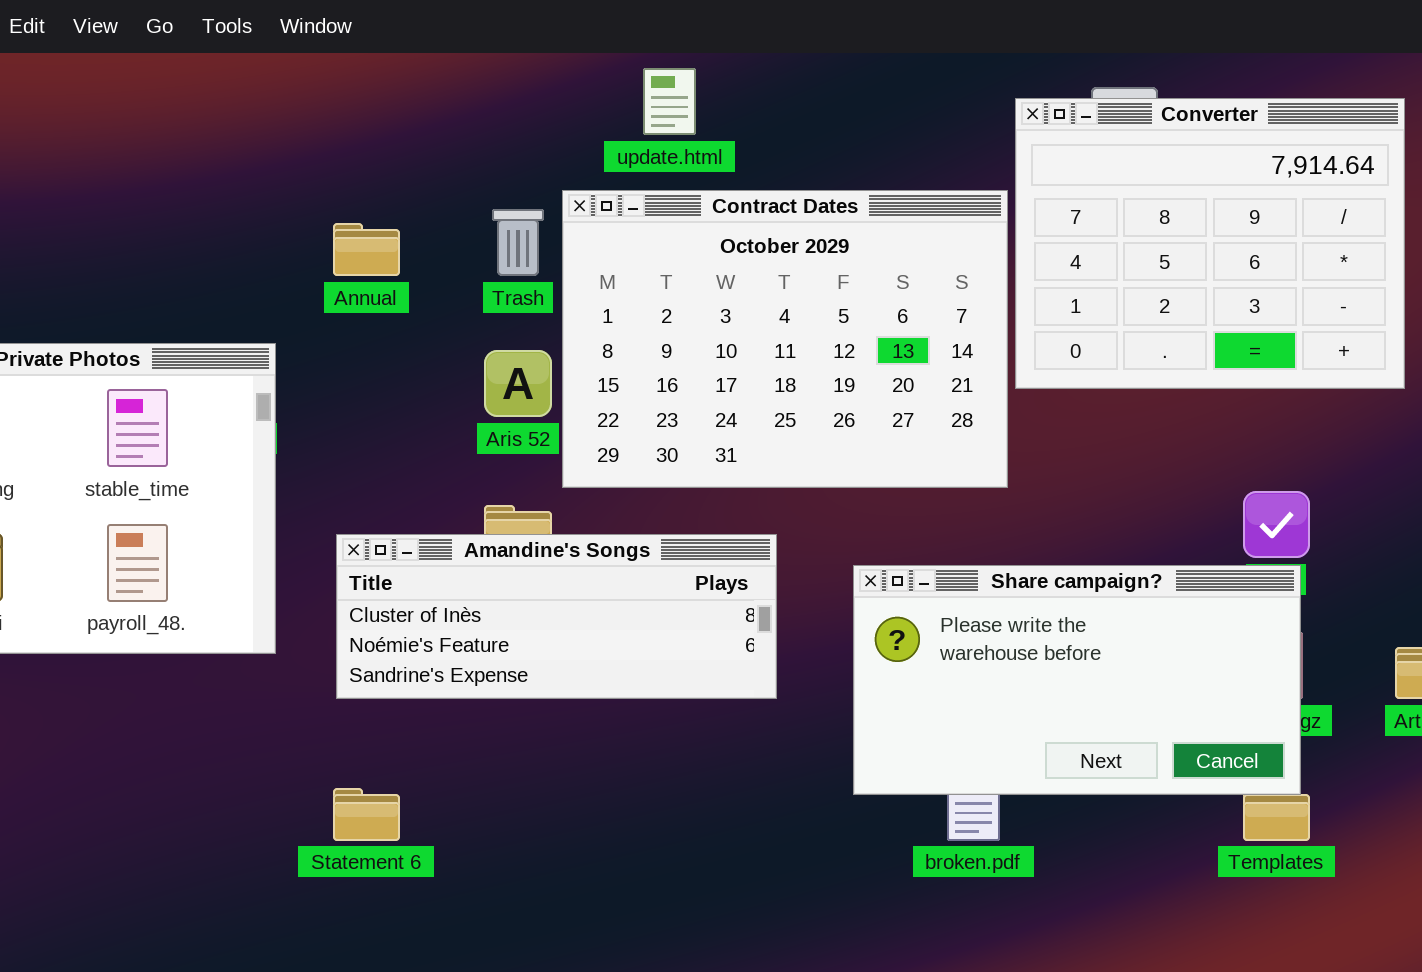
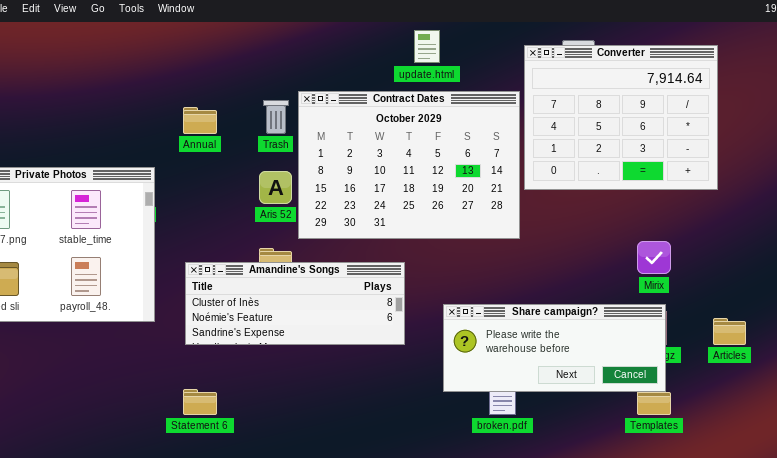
update.html: [643,68,696,135] -> [414,30,440,63], moved
Share campaign?: [853,565,1301,795] -> [443,304,666,392], resized

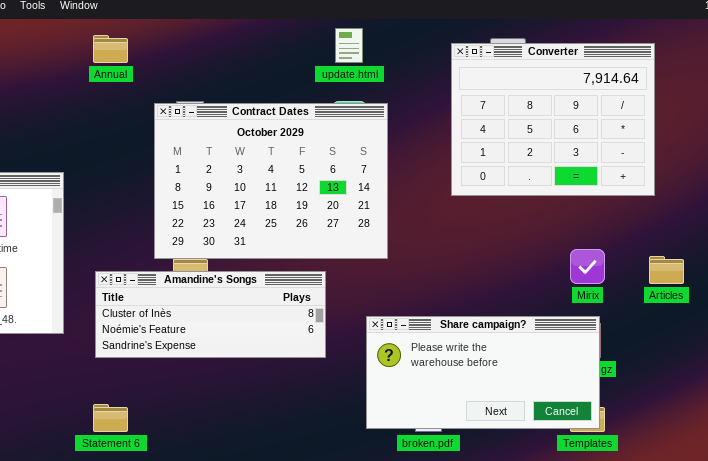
Contract Dates: [298,91,520,239] -> [154,103,388,259], moved
Annual: [183,107,217,134] -> [93,35,128,63], moved
Share campaign?: [443,304,666,392] -> [366,316,600,429], resized
Articles: [713,318,746,345] -> [649,256,684,284], moved

